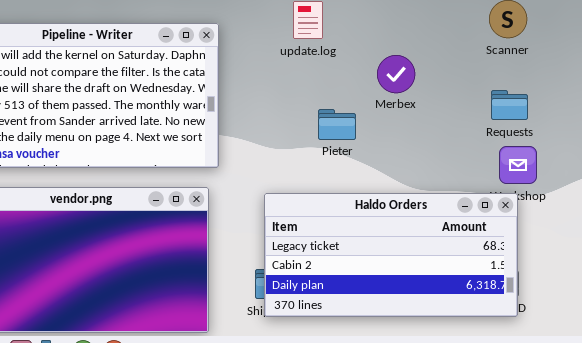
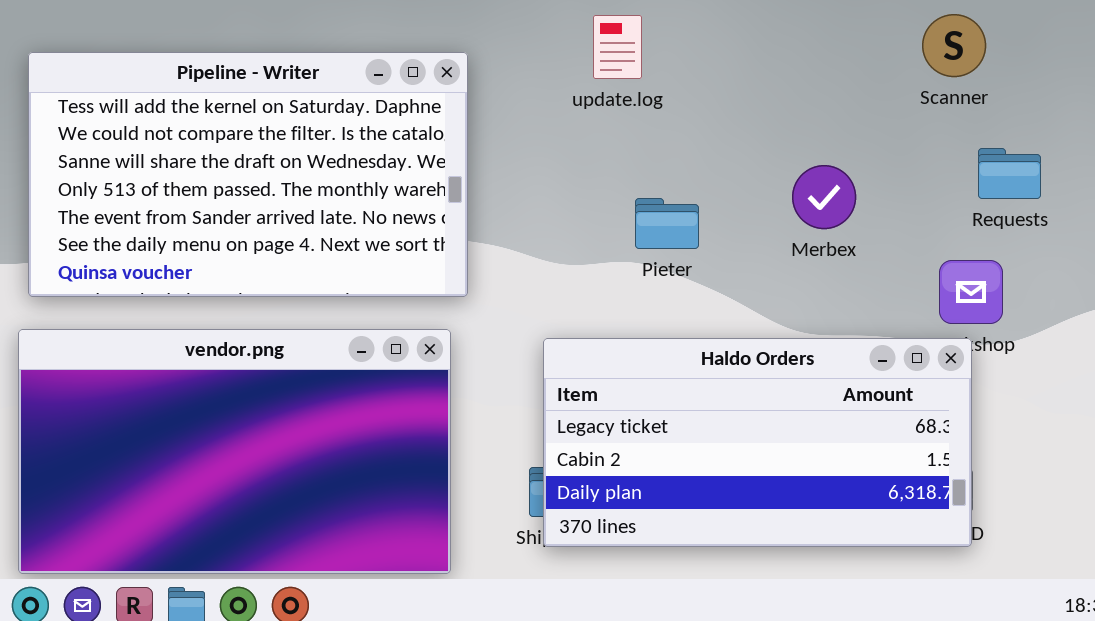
Merbex: [377,55,415,93] -> [792,165,856,229], moved
Requests: [491,90,528,120] -> [978,148,1041,199], moved

